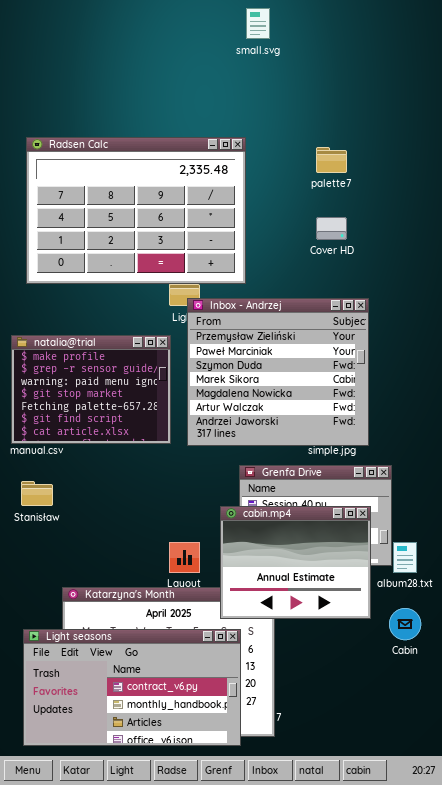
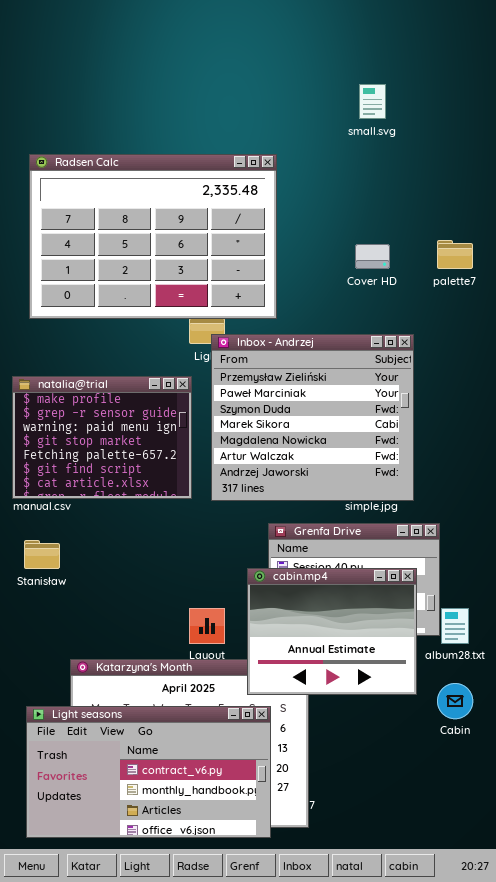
small.svg: [246,8,270,39] -> [359,84,386,119], moved
palette7: [316,147,347,173] -> [437,240,473,269], moved

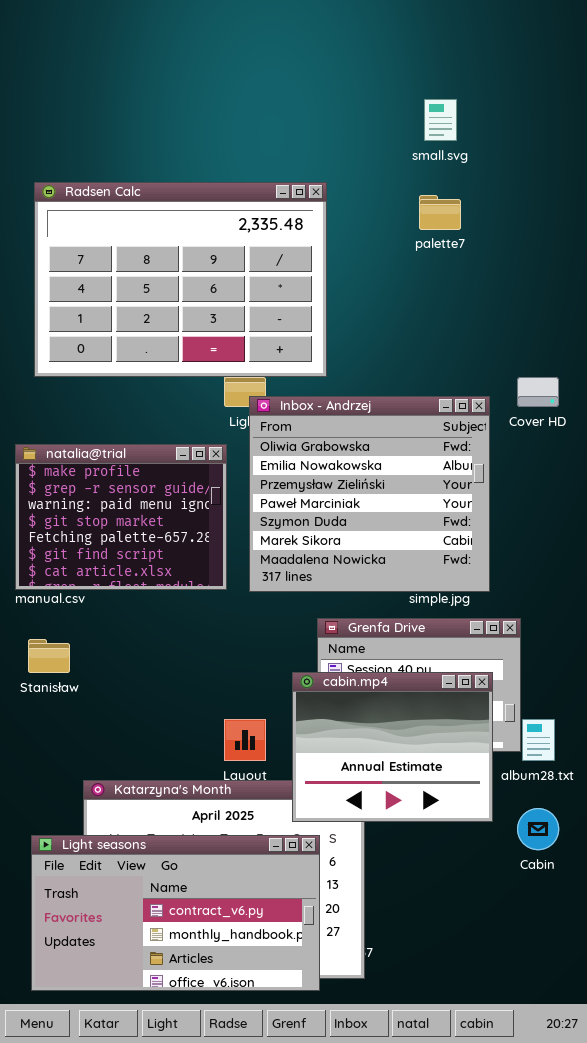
palette7: [437,240,473,269] -> [419,195,461,230], moved
Cover HD: [355,244,390,269] -> [517,377,559,407], moved
Inbox - Andrzej: [211,334,414,501] -> [249,396,490,592], scrolled up 2 rows

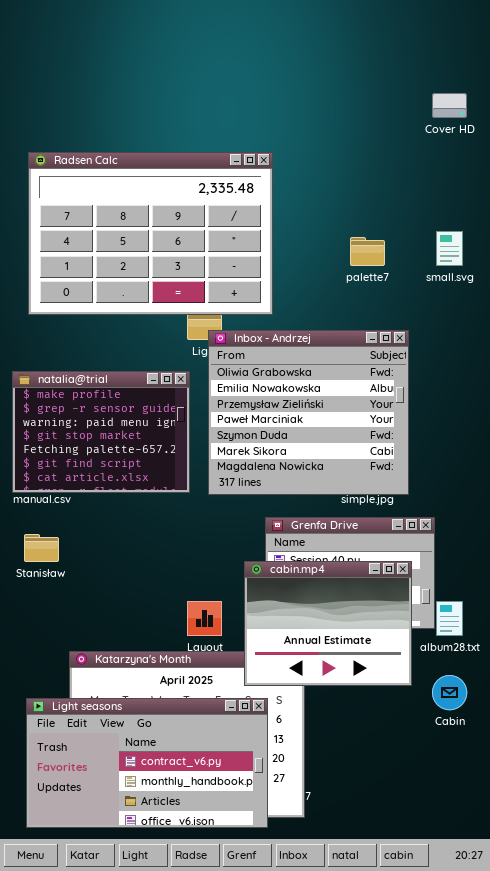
small.svg: [424,99,457,141] -> [436,231,463,266], moved
palette7: [419,195,461,230] -> [350,237,385,266], moved
Cover HD: [517,377,559,407] -> [432,93,467,118], moved

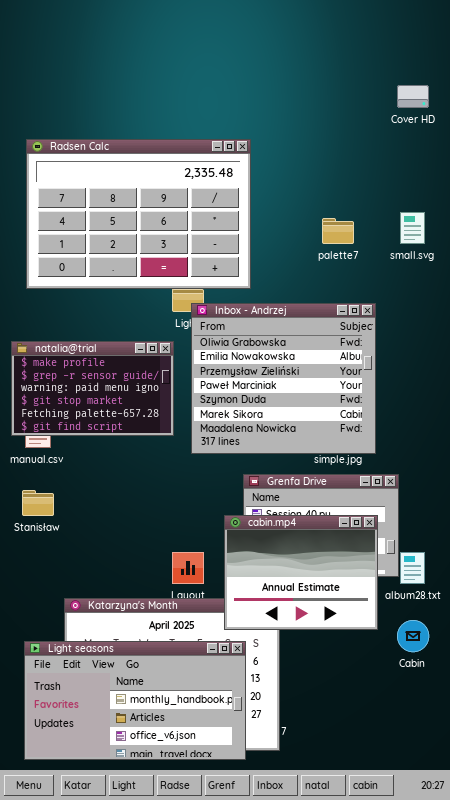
natalia@trial: [12,371,190,493] -> [11,341,174,436], resized
Light seasons: [26,698,268,828] -> [24,641,246,760], scrolled down 1 row

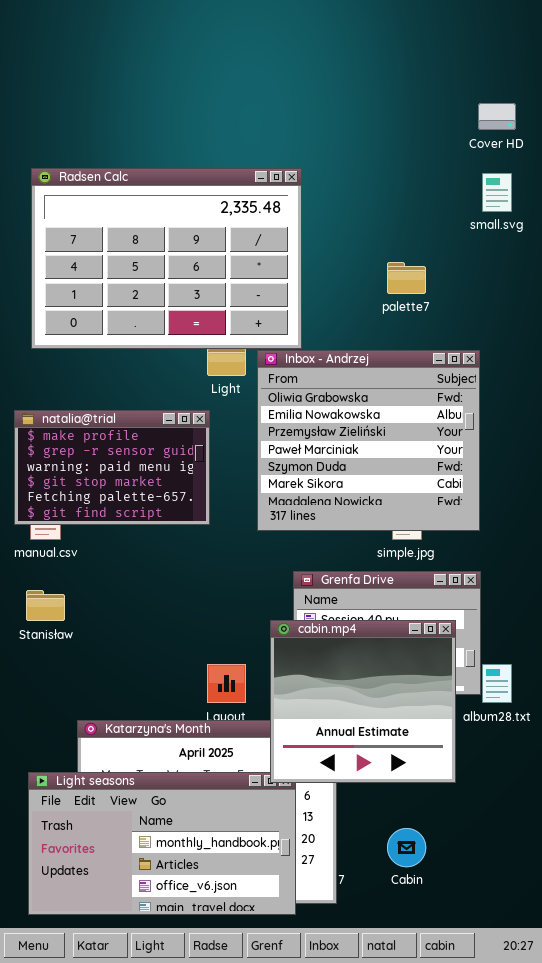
small.svg: [400,212,425,244] -> [482,173,512,212], moved
Inbox - Andrzej: [191,303,376,454] -> [257,350,480,531], moved
cabin.mp4: [224,515,378,630] -> [270,620,456,783], resized
Cabin: [397,620,429,652] -> [387,828,426,867], moved

